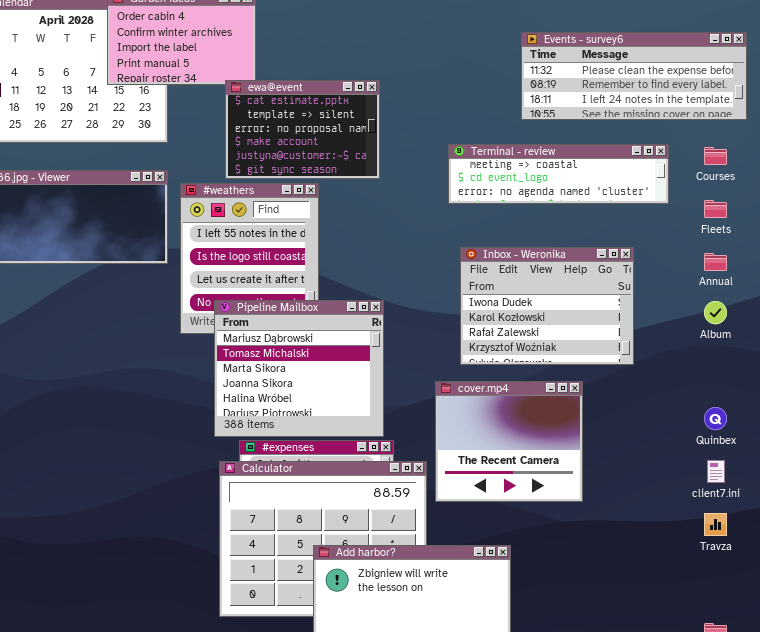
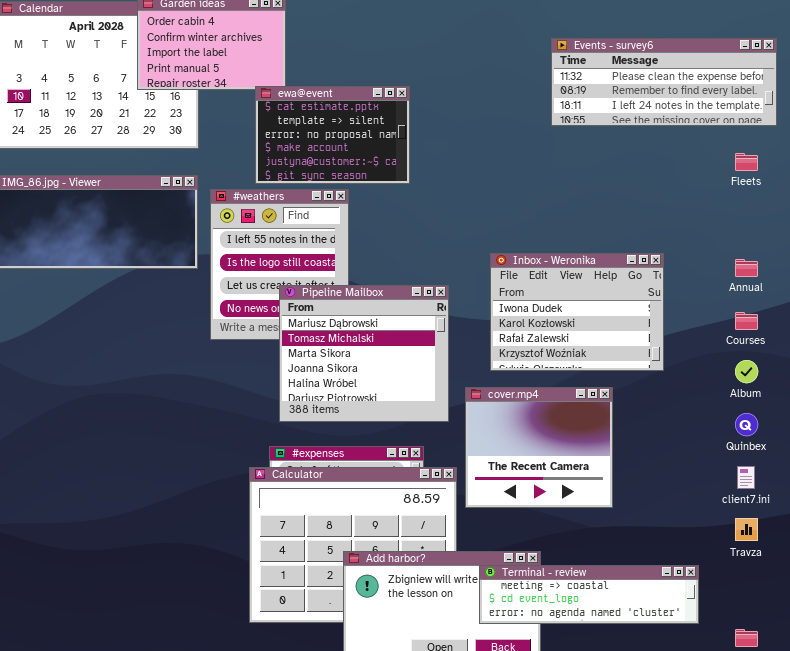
Terminal - review: [448,144,669,204] -> [479,565,699,624], moved
Courses: [704,147,727,165] -> [735,312,758,330], moved
Fleets: [704,200,727,218] -> [735,153,758,171], moved
Pipeline Mailbox: [214,300,384,437] -> [279,285,449,422], moved
Album: [704,301,727,324] -> [735,360,758,383], moved

